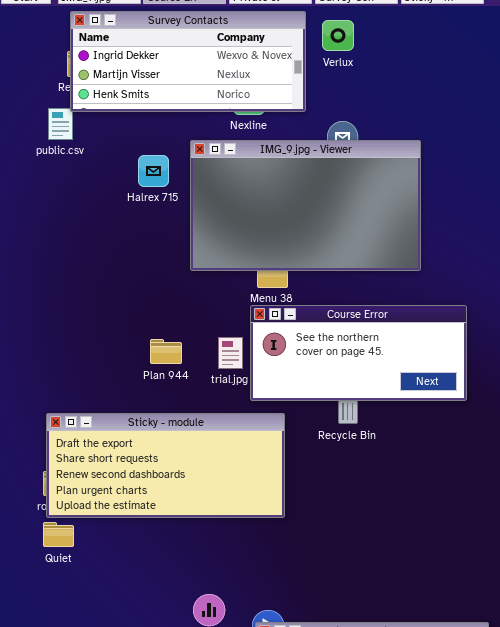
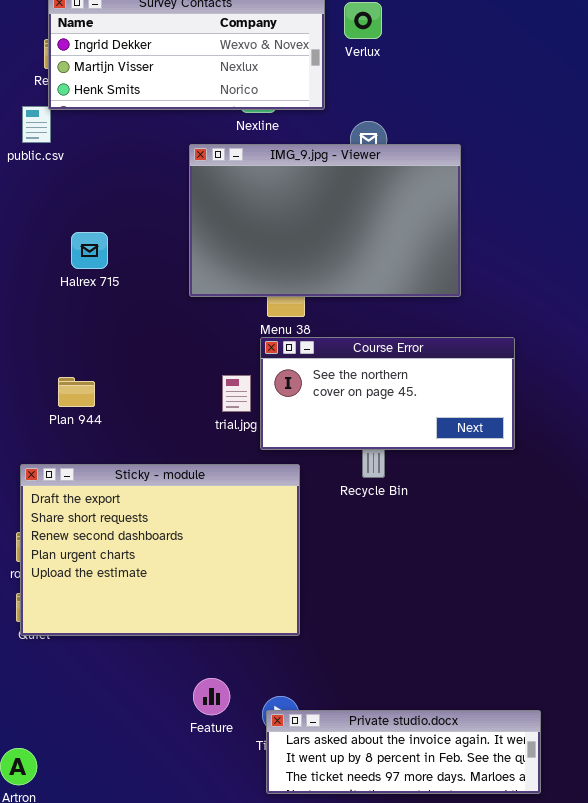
Halrex 715: [138,155,169,187] -> [71,232,108,269], moved
Plan 944: [150,339,182,364] -> [58,377,95,407], moved
Sticky - module: [46,413,285,518] -> [20,464,300,636], resized

